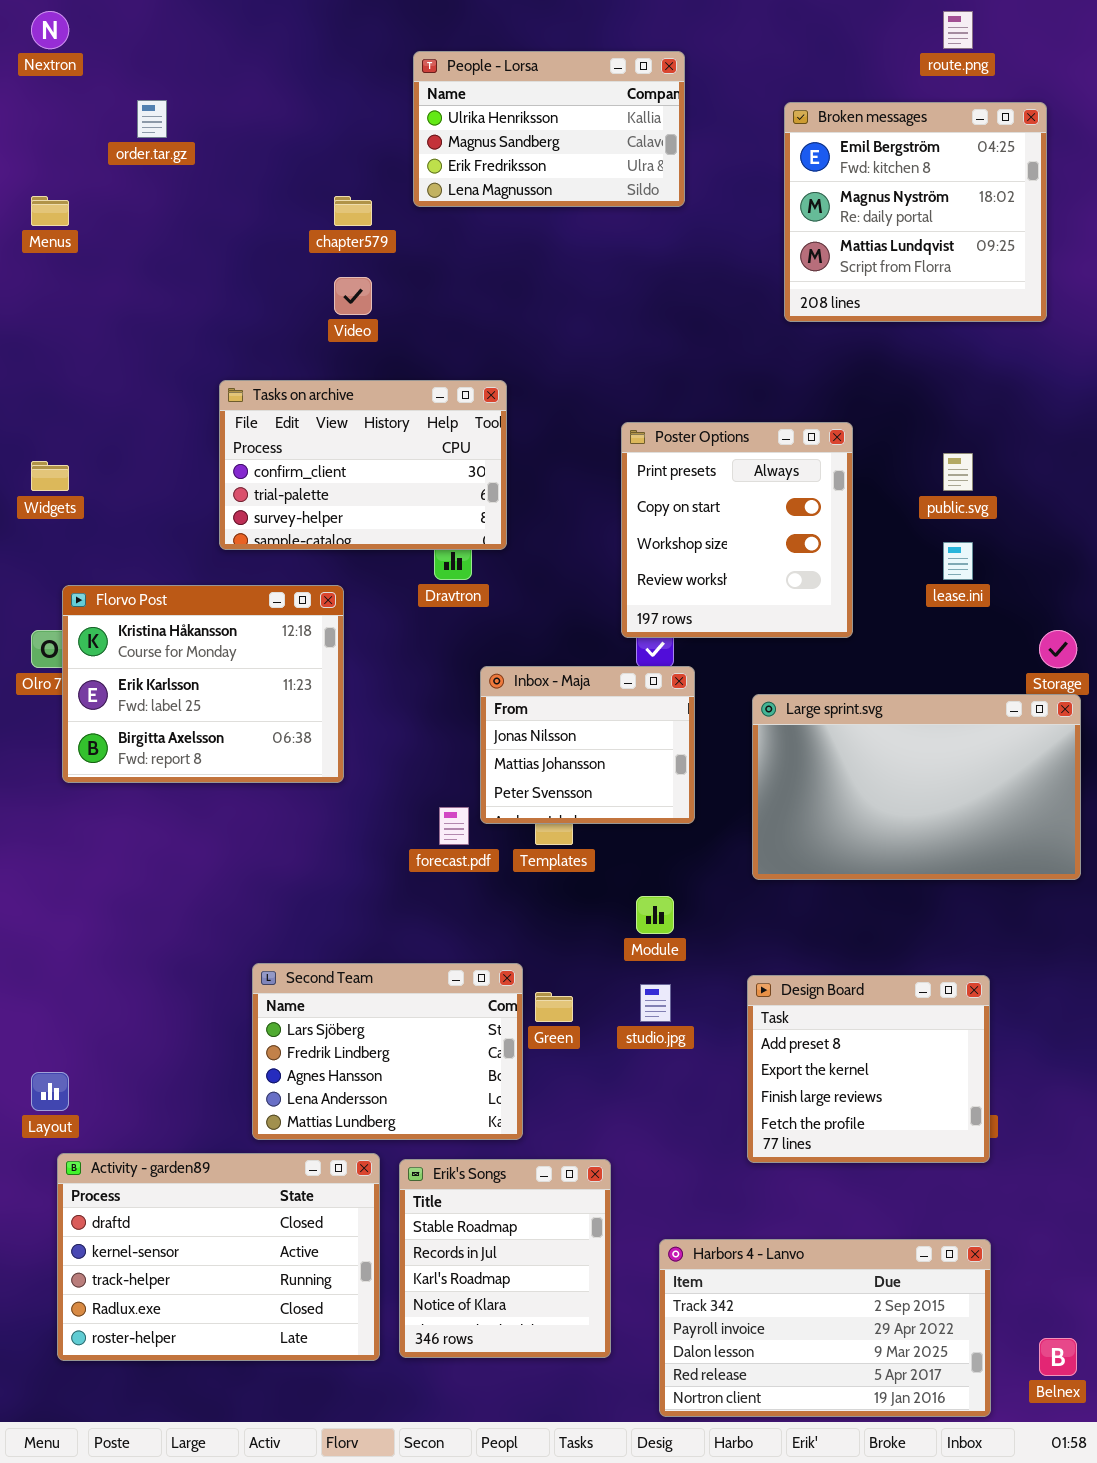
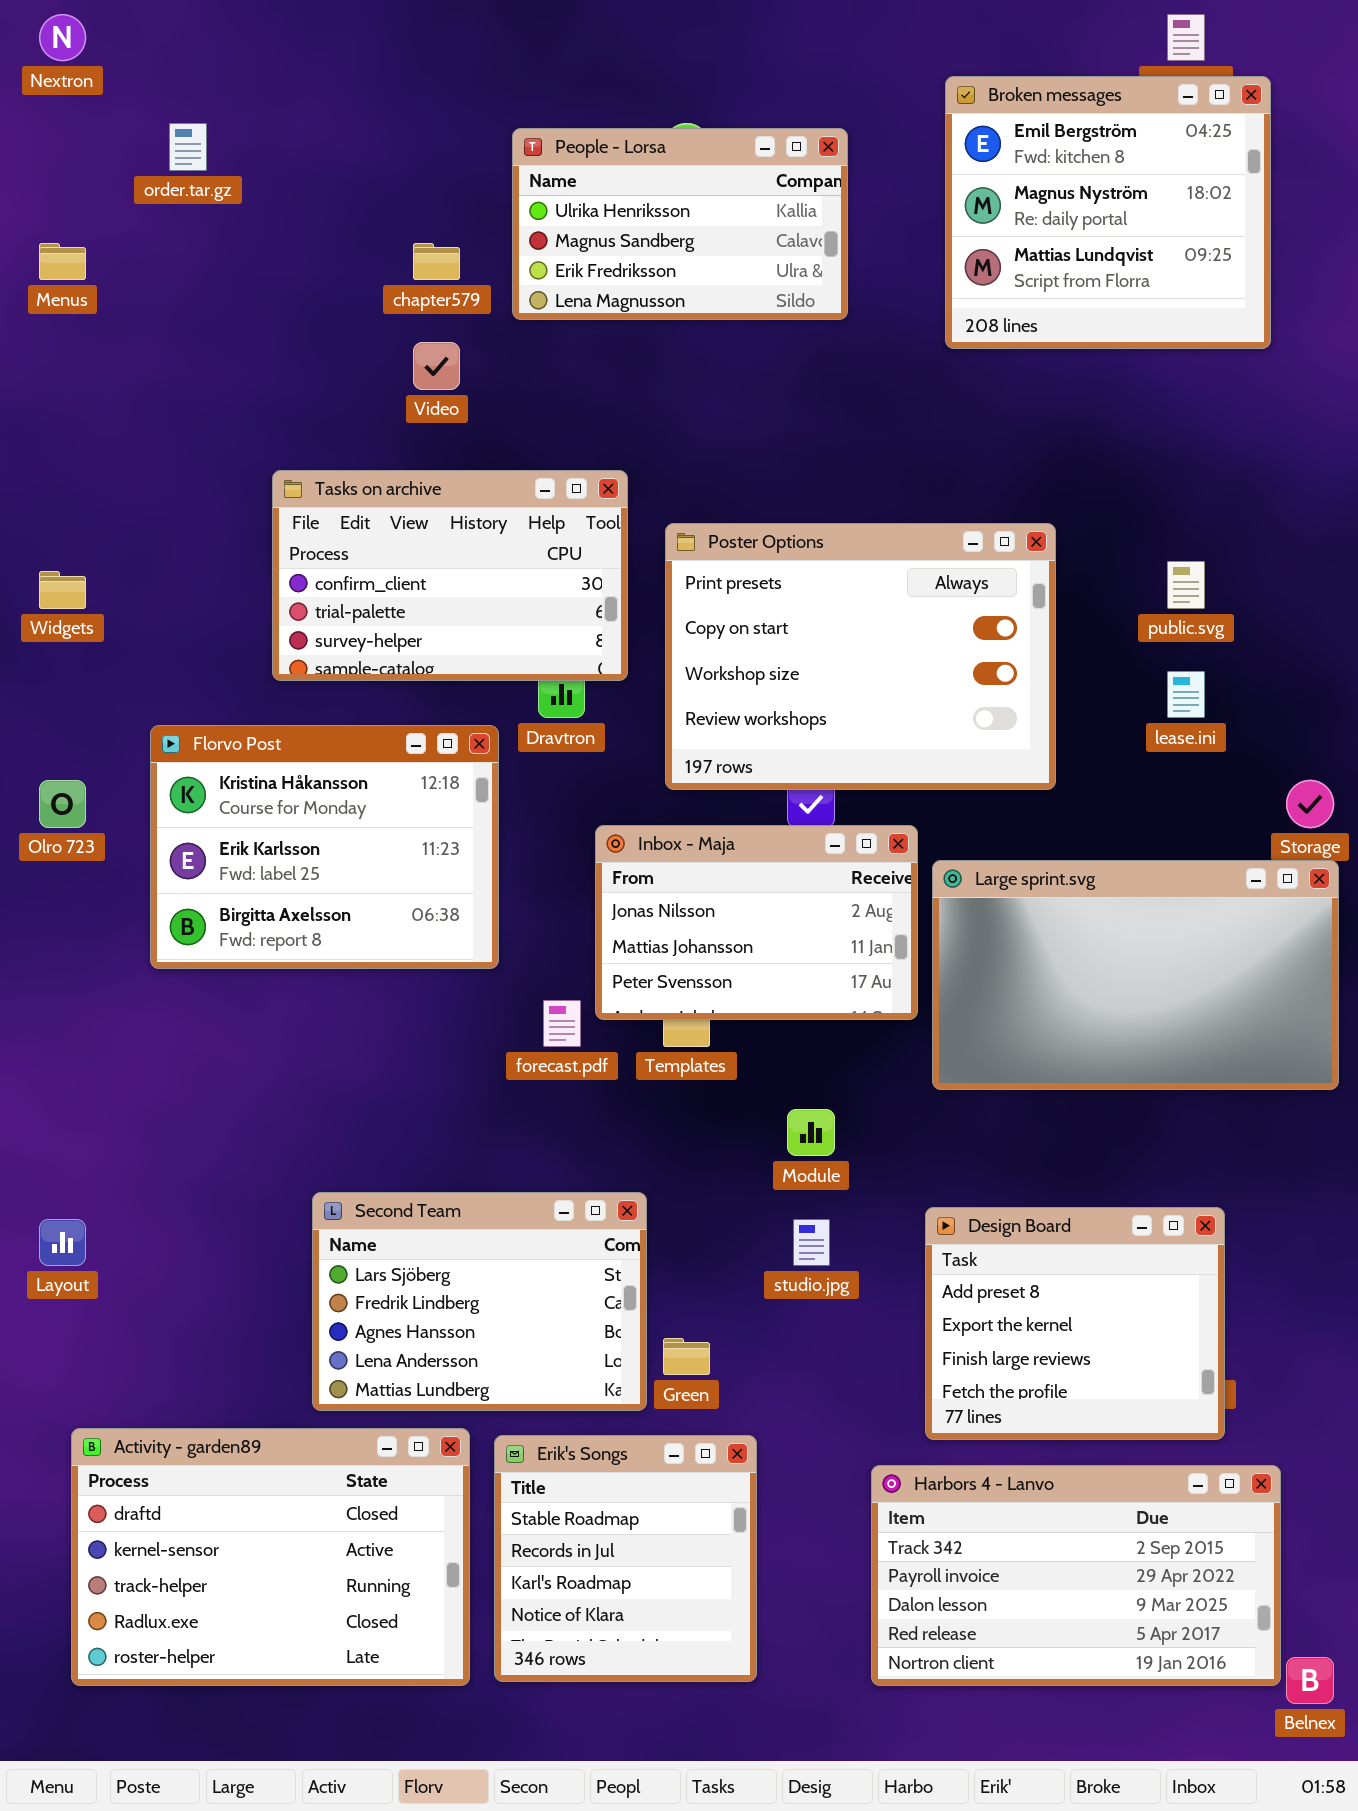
People - Lorsa: [413,51,685,207] -> [512,128,848,320], moved
Broken messages: [784,102,1047,322] -> [945,76,1271,349], moved
Poster Options: [621,422,853,638] -> [665,523,1056,790], resized
Florvo Post: [62,585,344,783] -> [150,725,499,969], moved
Inbox - Maja: [480,666,695,824] -> [595,825,918,1020], resized
Green: [535,992,573,1022] -> [663,1338,710,1375], moved
Layout: [31,1072,69,1111] -> [39,1219,86,1266], moved
Harbors 4 - Lanvo: [659,1239,991,1417] -> [871,1465,1281,1686], moved

